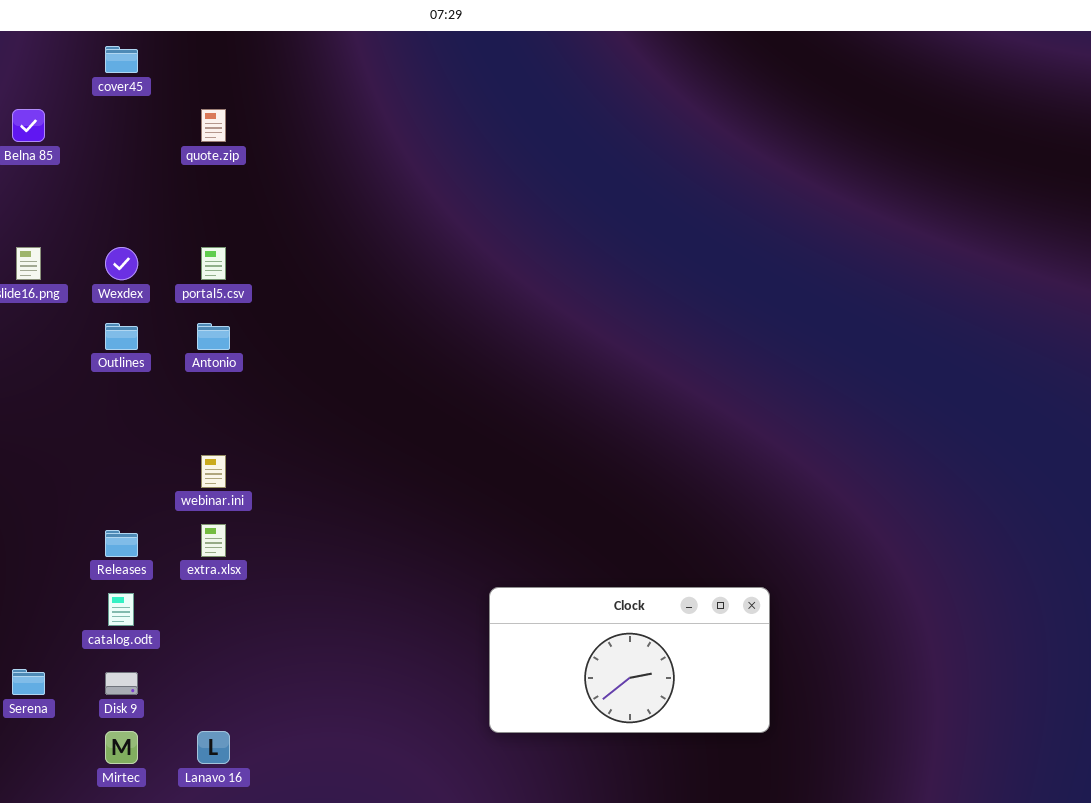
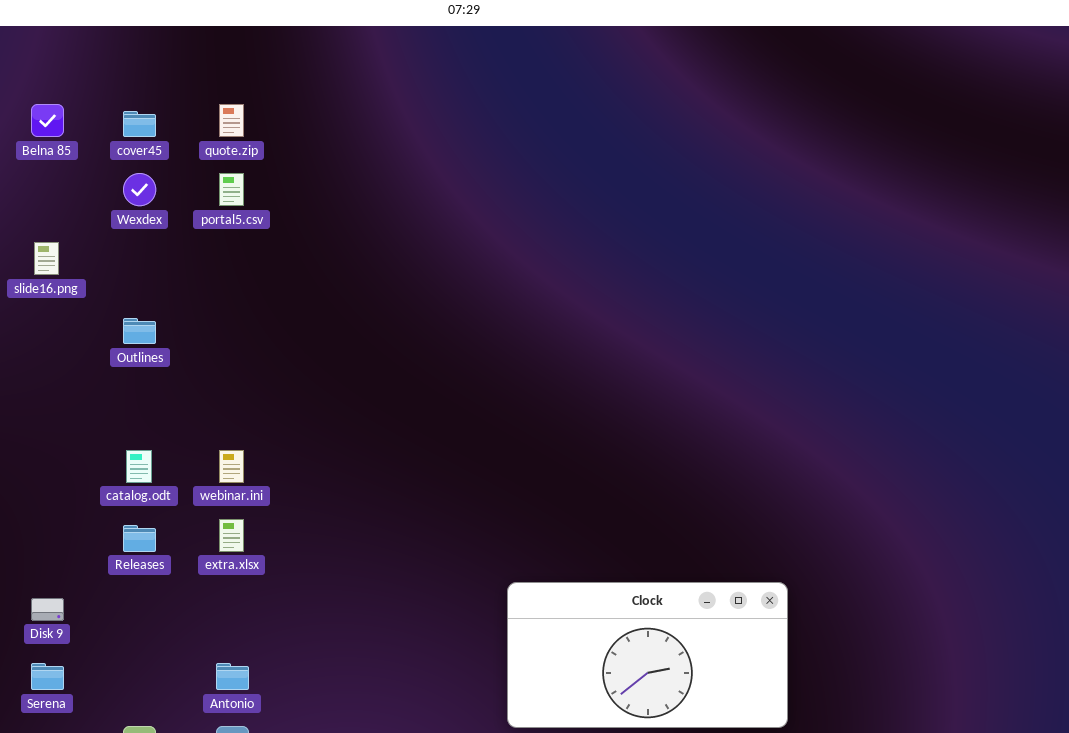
cover45: [105,46,138,73] -> [123,111,156,137], moved
Wexdex: [105,247,138,280] -> [123,173,156,206], moved
portal5.csv: [201,247,226,280] -> [219,173,244,206], moved
Antonio: [197,323,230,350] -> [216,663,249,690], moved
catalog.odt: [108,593,134,626] -> [126,450,152,483], moved
Disk 9: [105,672,138,695] -> [31,598,64,621], moved

